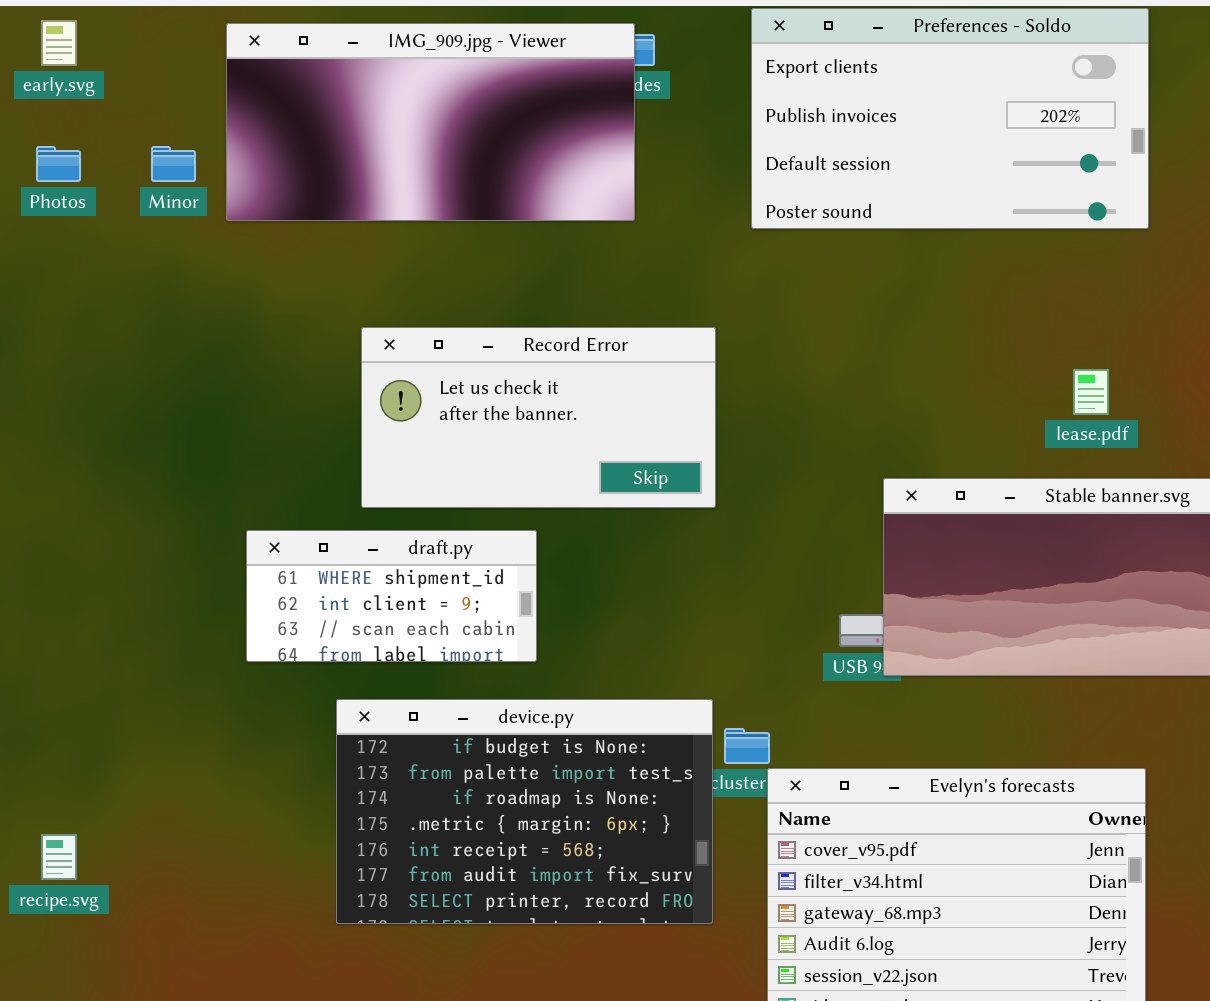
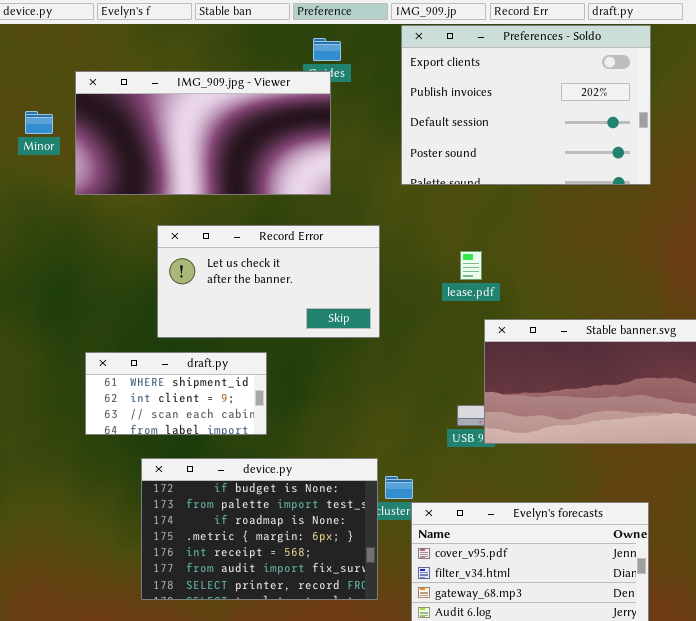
Preferences - Soldo: [751,8,1149,229] -> [401,25,651,185], resized
IMG_909.jpg - Viewer: [226,23,635,221] -> [75,71,331,195], moved
lease.pdf: [1073,369,1109,415] -> [460,251,482,280], moved

